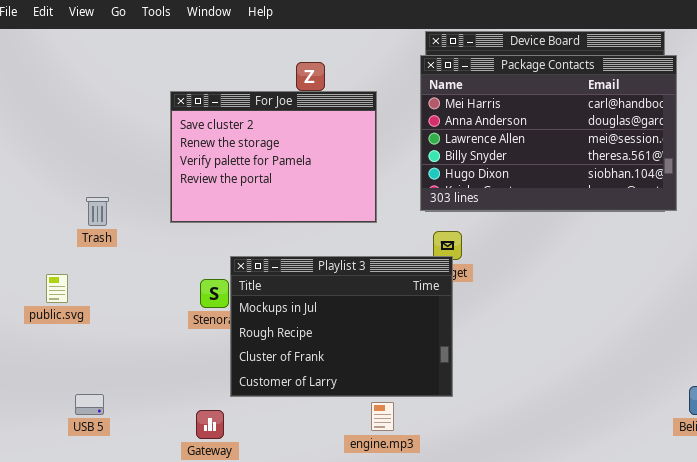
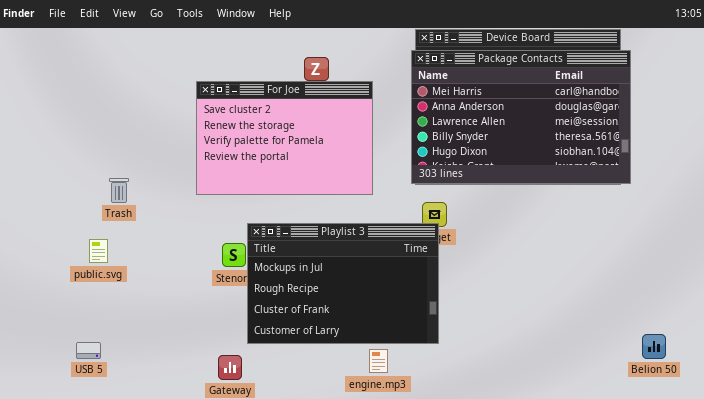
Trash: [86,197,109,226] -> [109,178,129,203], moved
USB 5: [75,394,104,415] -> [76,342,101,359], moved

